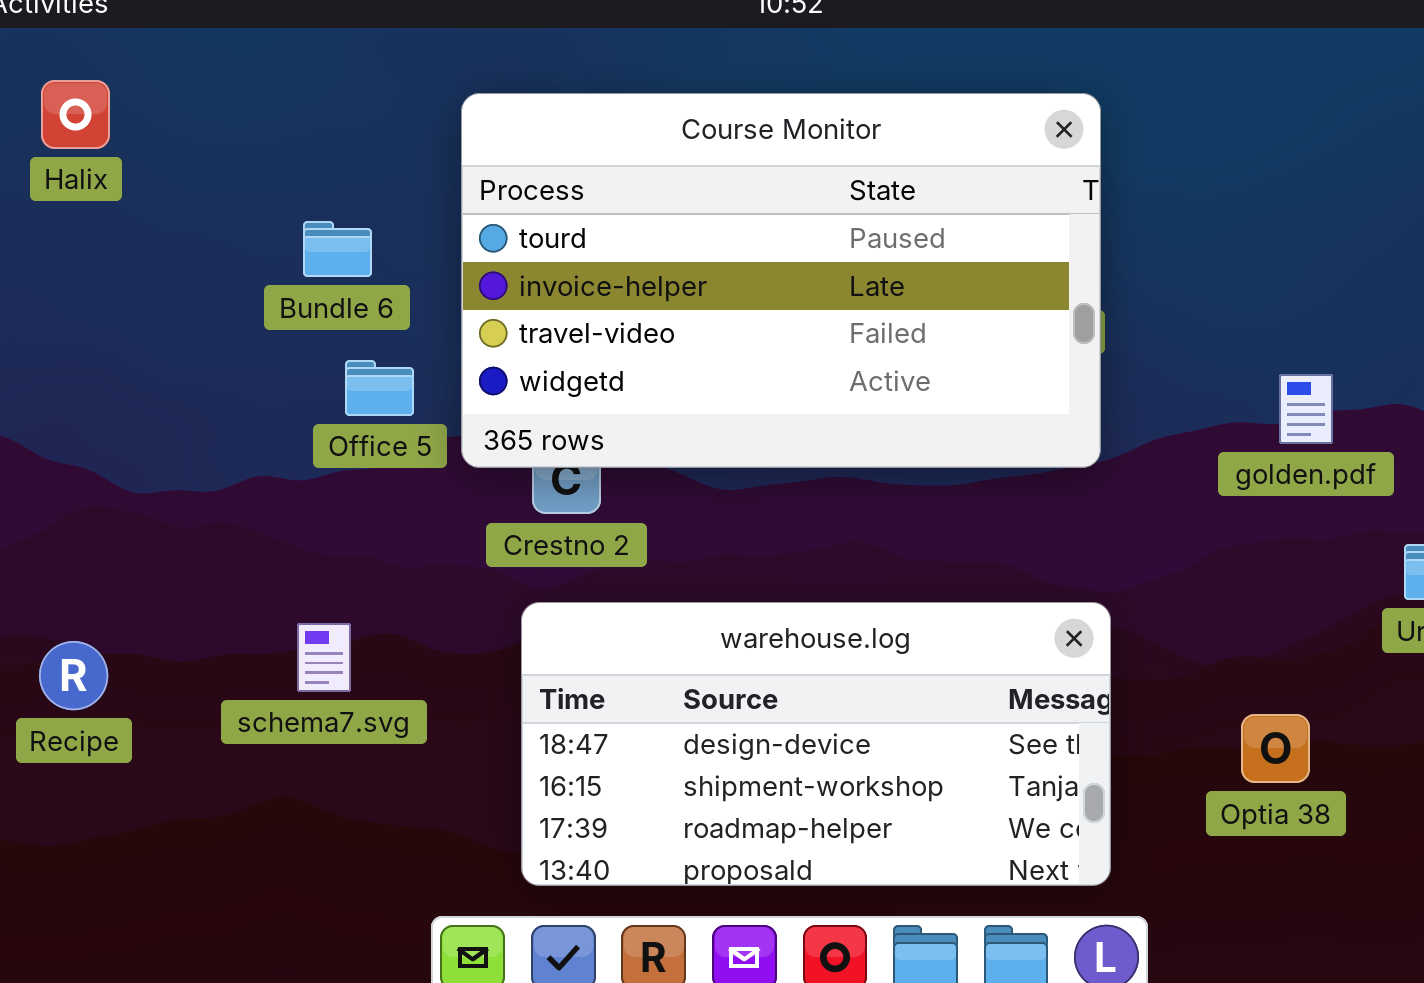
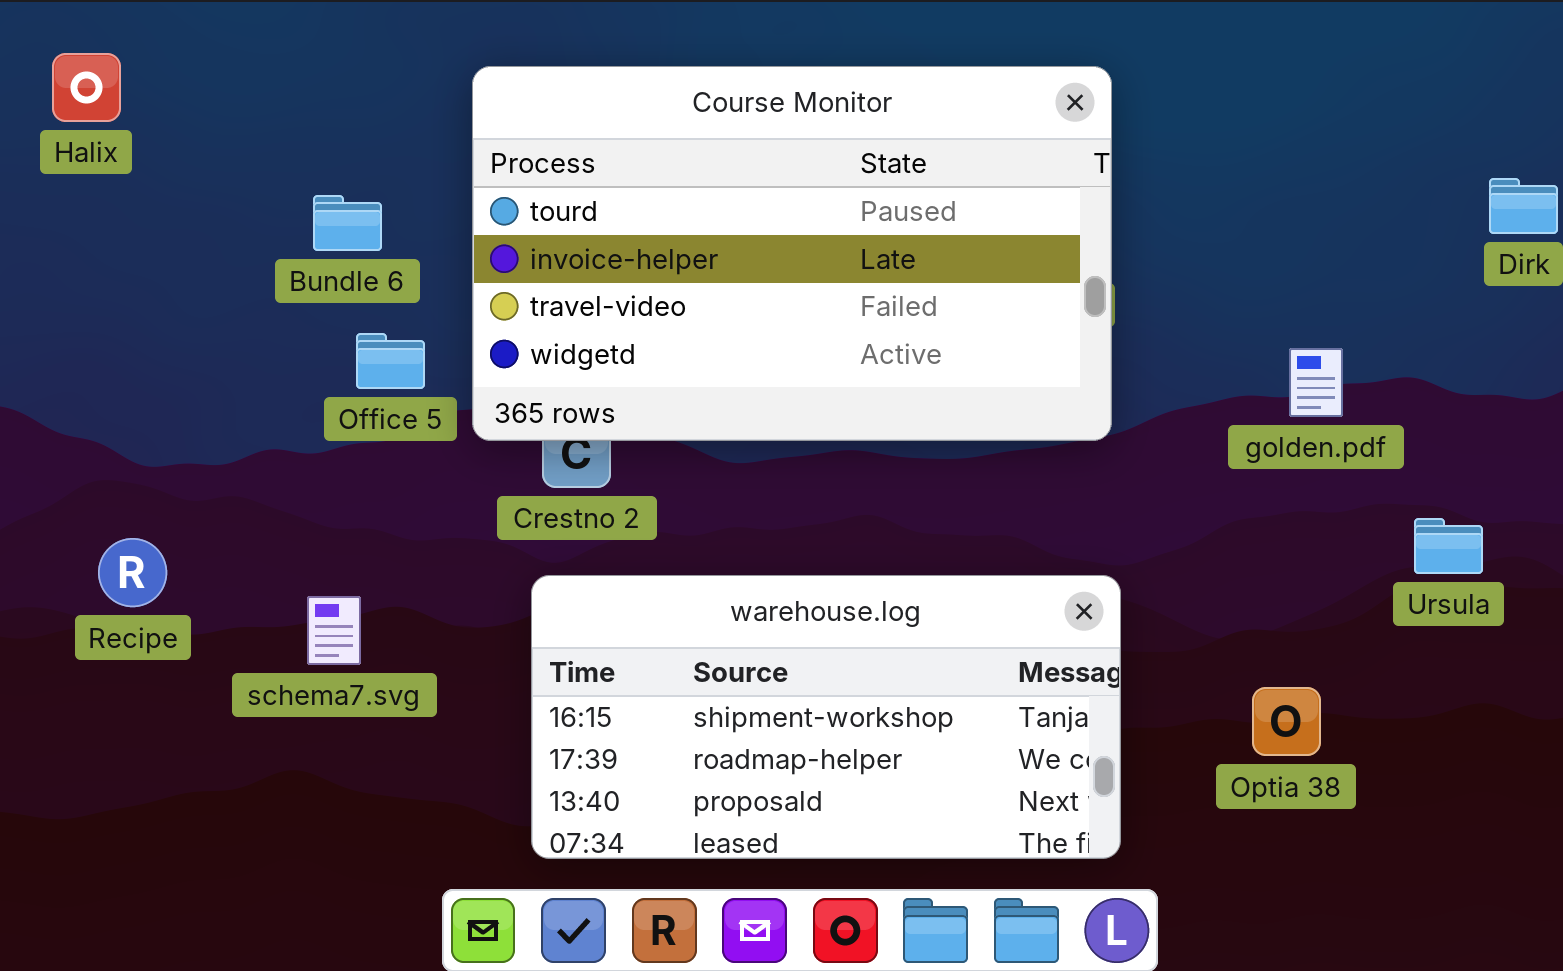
warehouse.log: [521,602,1111,886] -> [531,575,1121,859], scrolled down 1 row
Recipe: [39,641,108,710] -> [98,538,167,607], moved

